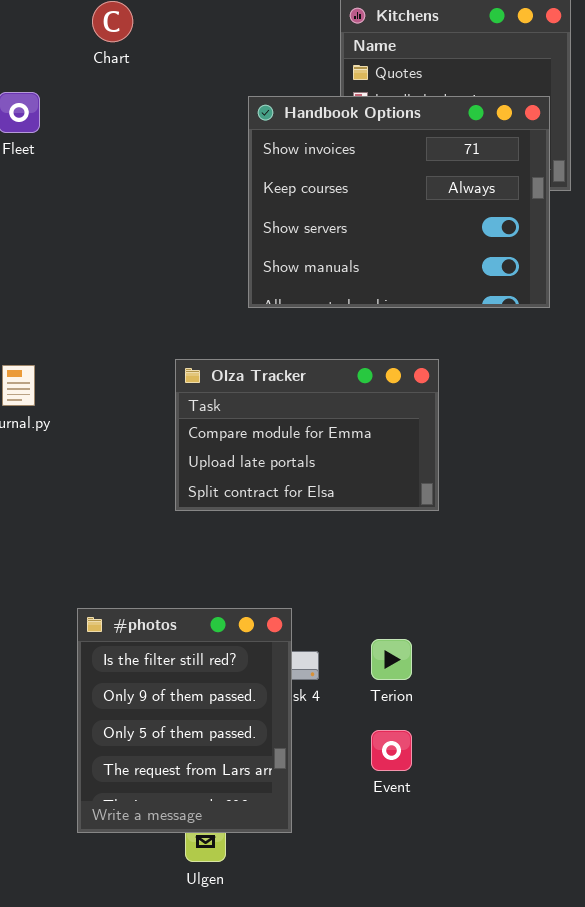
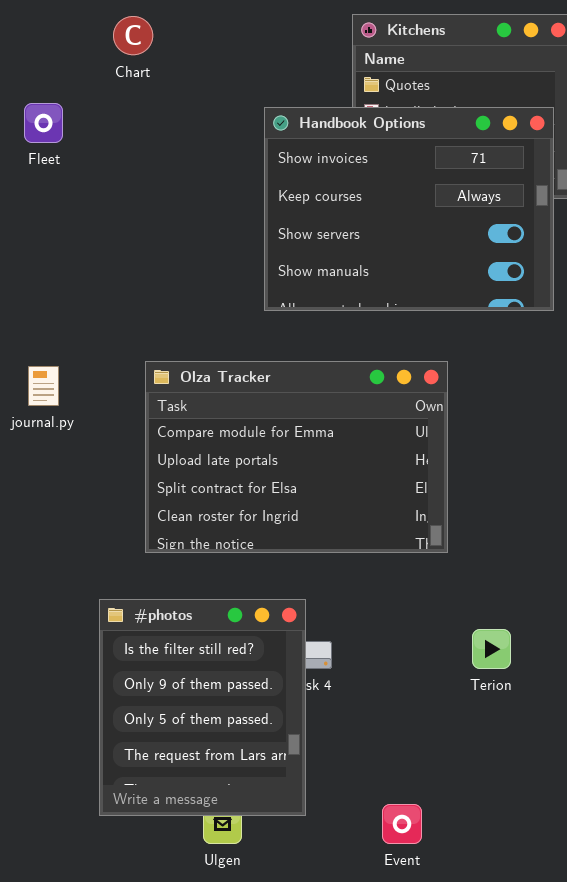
Olza Tracker: [175,359,439,511] -> [145,361,448,553], resized
Terion: [371,639,412,680] -> [472,629,511,669], moved
Event: [371,730,412,771] -> [382,804,422,844], moved

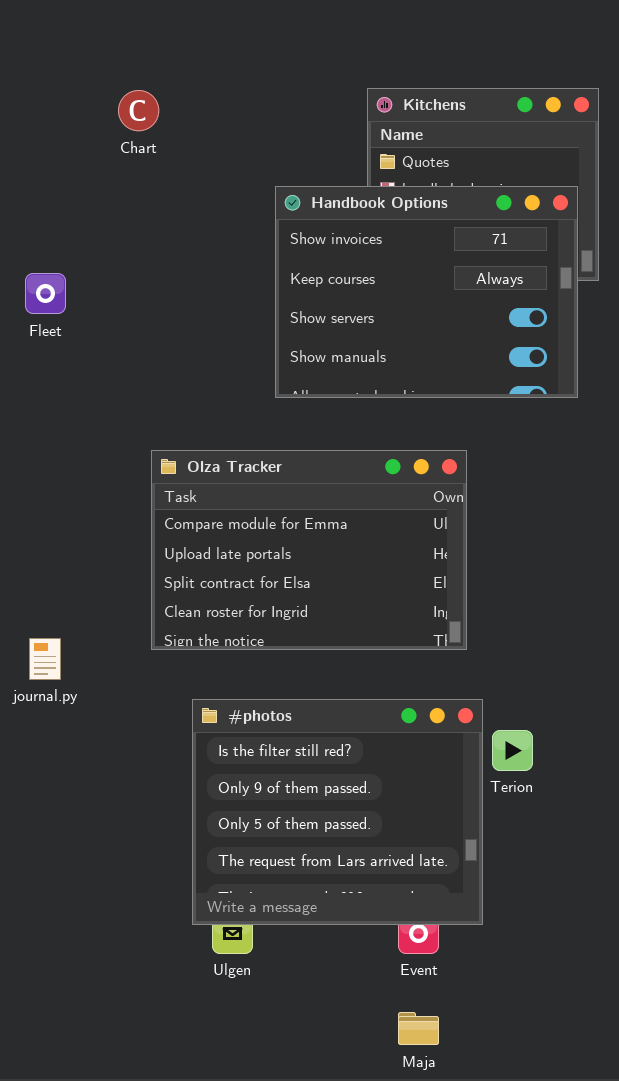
Fleet: [24,103,63,143] -> [25,273,66,314], moved
journal.py: [28,366,59,406] -> [29,638,61,680], moved
#photos: [99,599,306,816] -> [192,699,483,925], moved, resized

